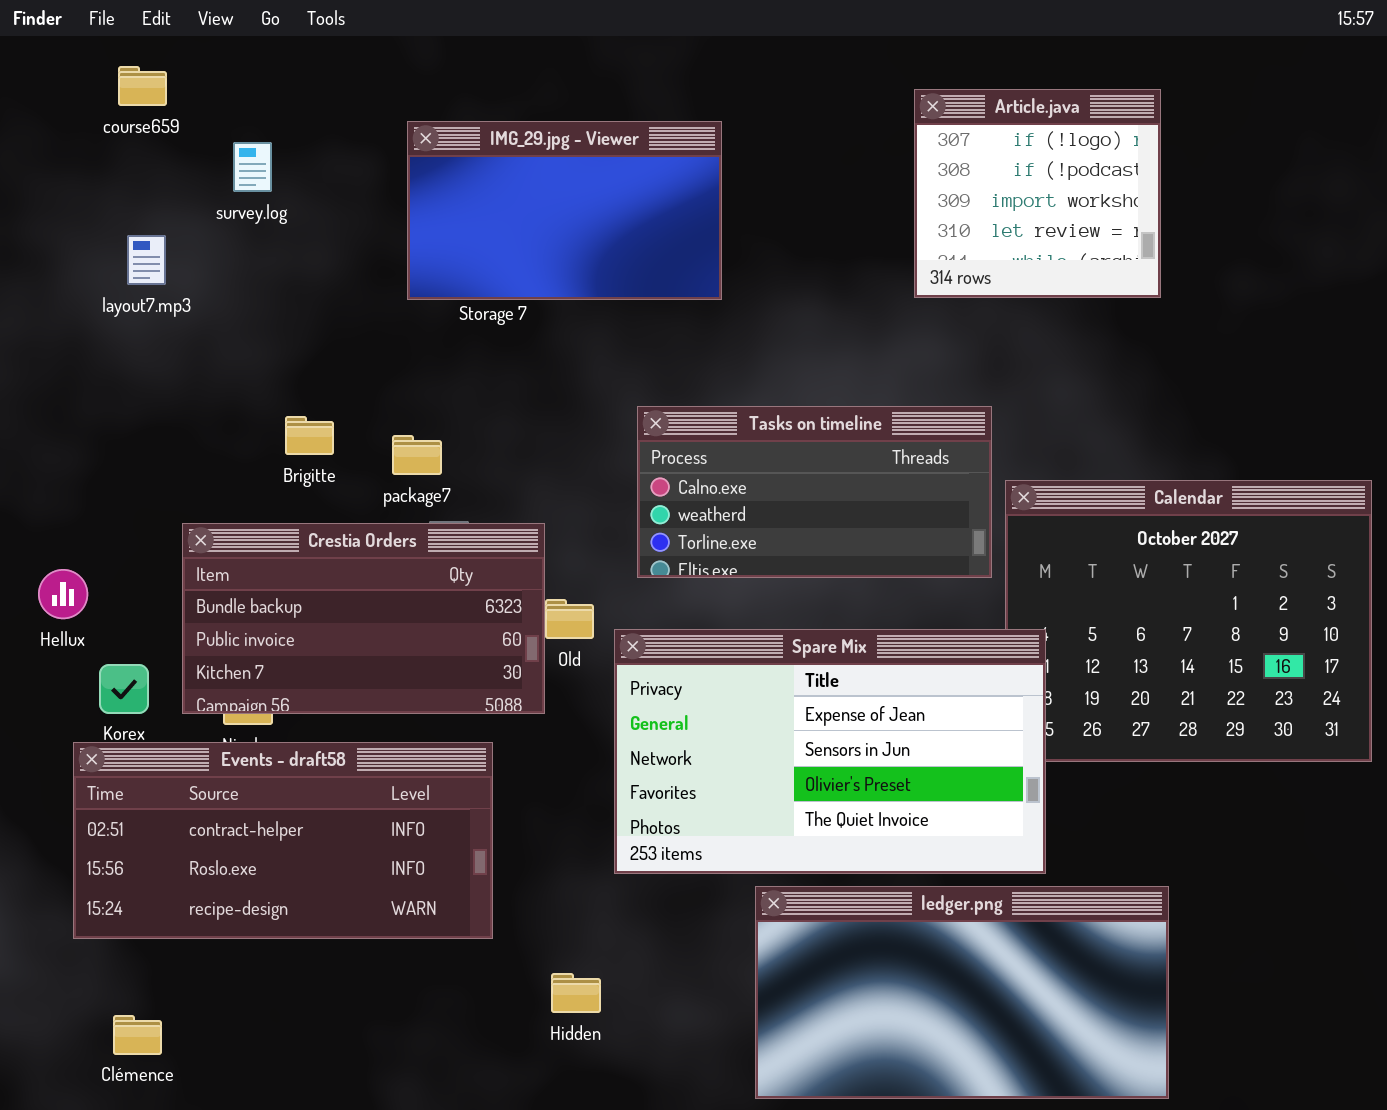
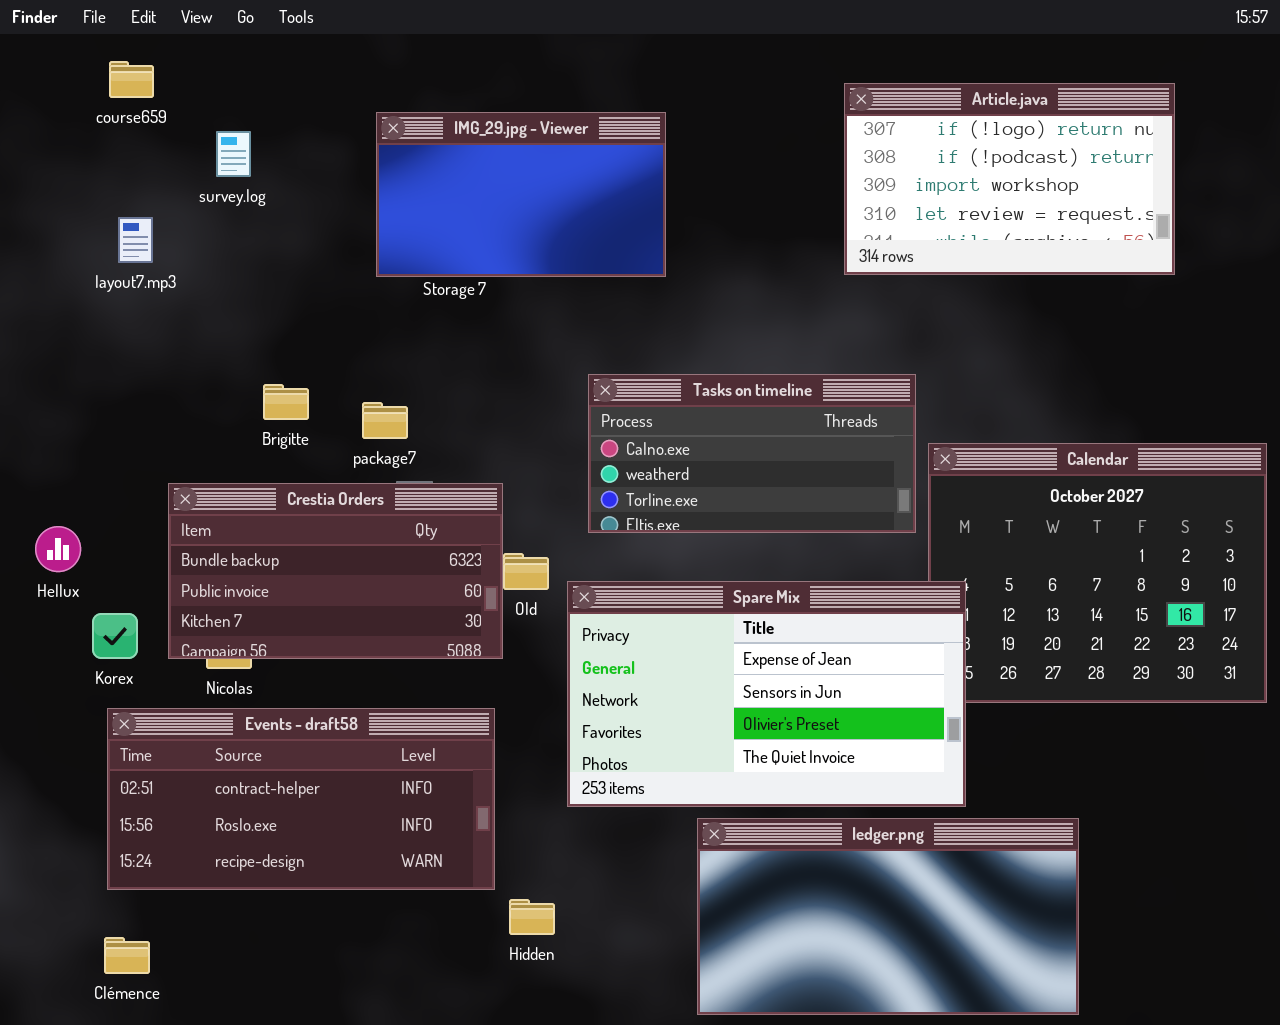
Article.java: [914,89,1161,298] -> [844,83,1175,275], resized
Events - draft58: [73,742,493,939] -> [107,708,495,890], moved

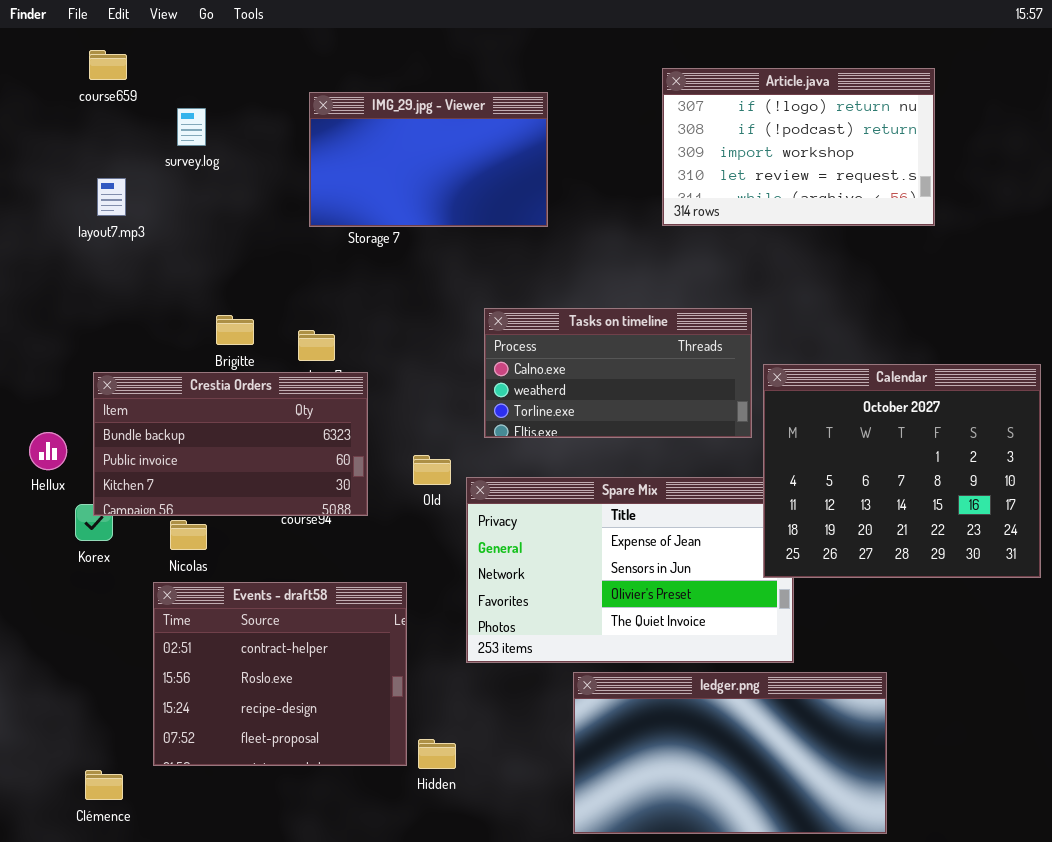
Article.java: [844,83,1175,275] -> [662,68,935,226], moved
Calendar: [928,443,1267,703] -> [763,364,1041,578], raised
Crestia Orders: [168,483,503,659] -> [93,372,368,516], moved
Events - draft58: [107,708,495,890] -> [153,582,407,766], resized

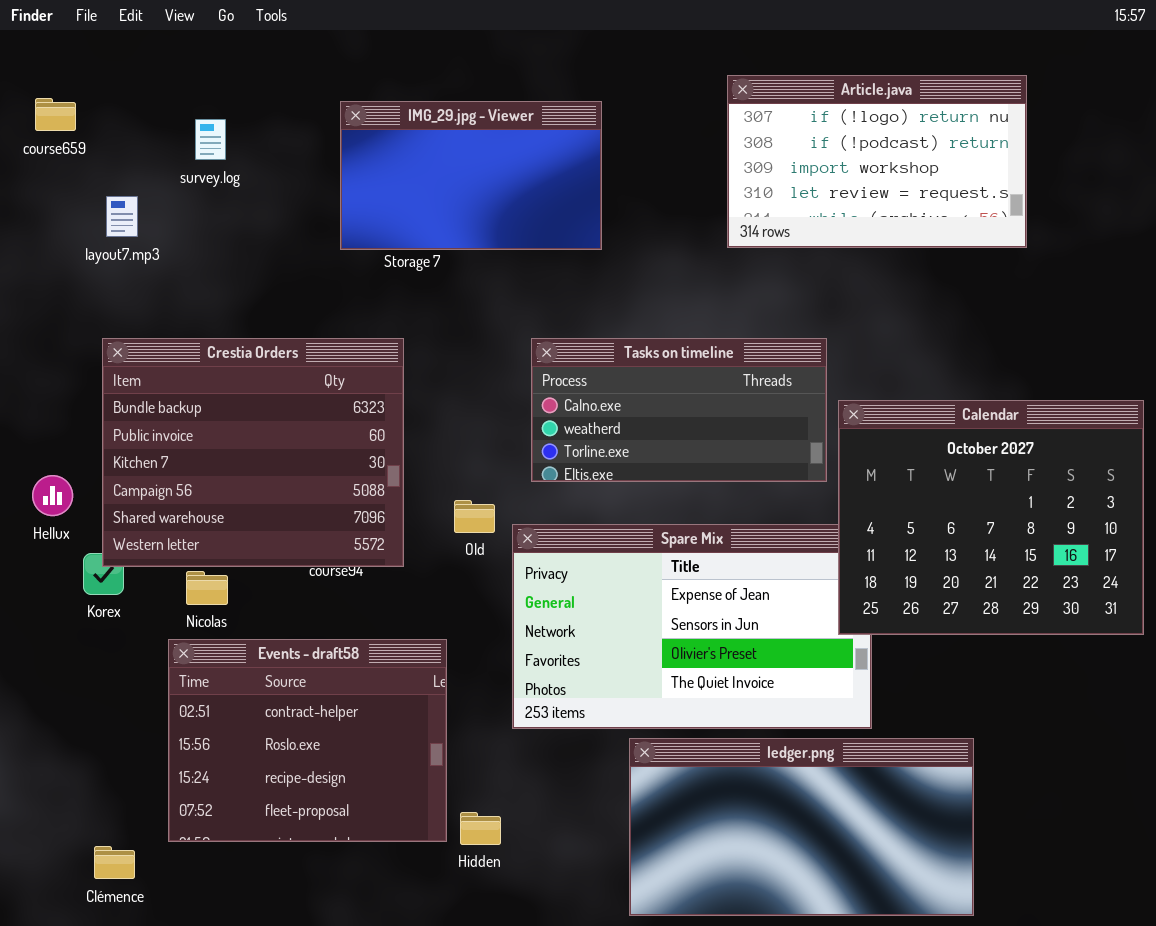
course659: [89,50,127,80] -> [35,98,76,131], moved
Crestia Orders: [93,372,368,516] -> [102,338,404,567], resized

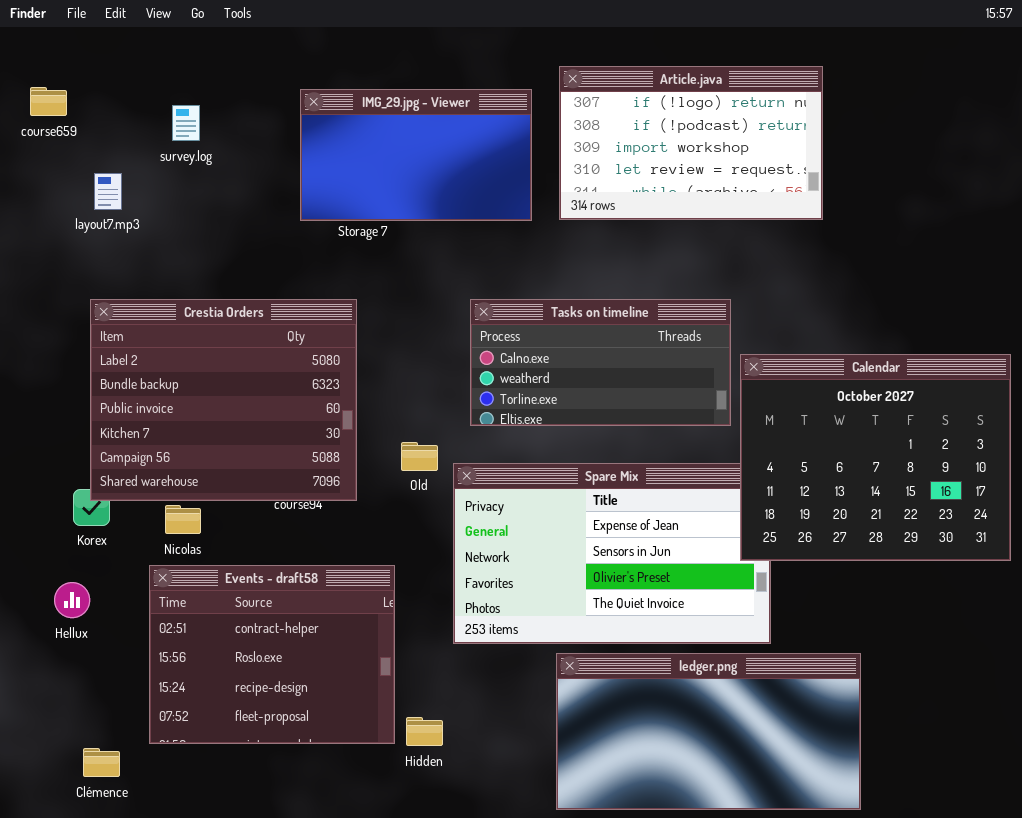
Article.java: [727,75,1027,248] -> [559,66,823,220], moved
Crestia Orders: [102,338,404,567] -> [90,299,357,501], scrolled up 1 row
Hellux: [32,475,73,516] -> [54,582,90,618], moved

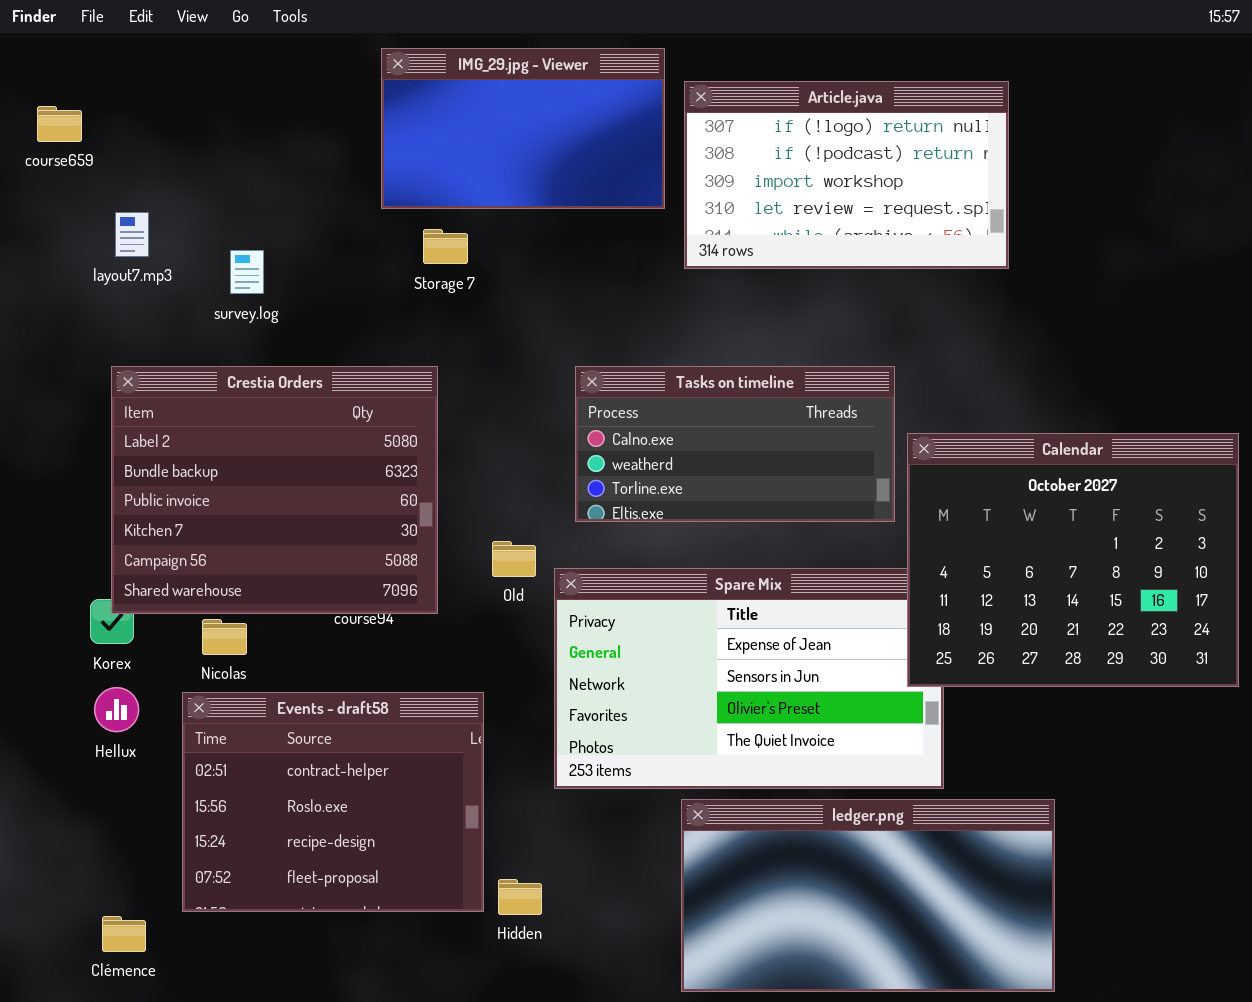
IMG_29.jpg - Viewer: [300,89,532,221] -> [381,48,665,209], moved
survey.log: [172,105,200,141] -> [230,250,264,294], moved
Hellux: [54,582,90,618] -> [94,687,139,732], moved

